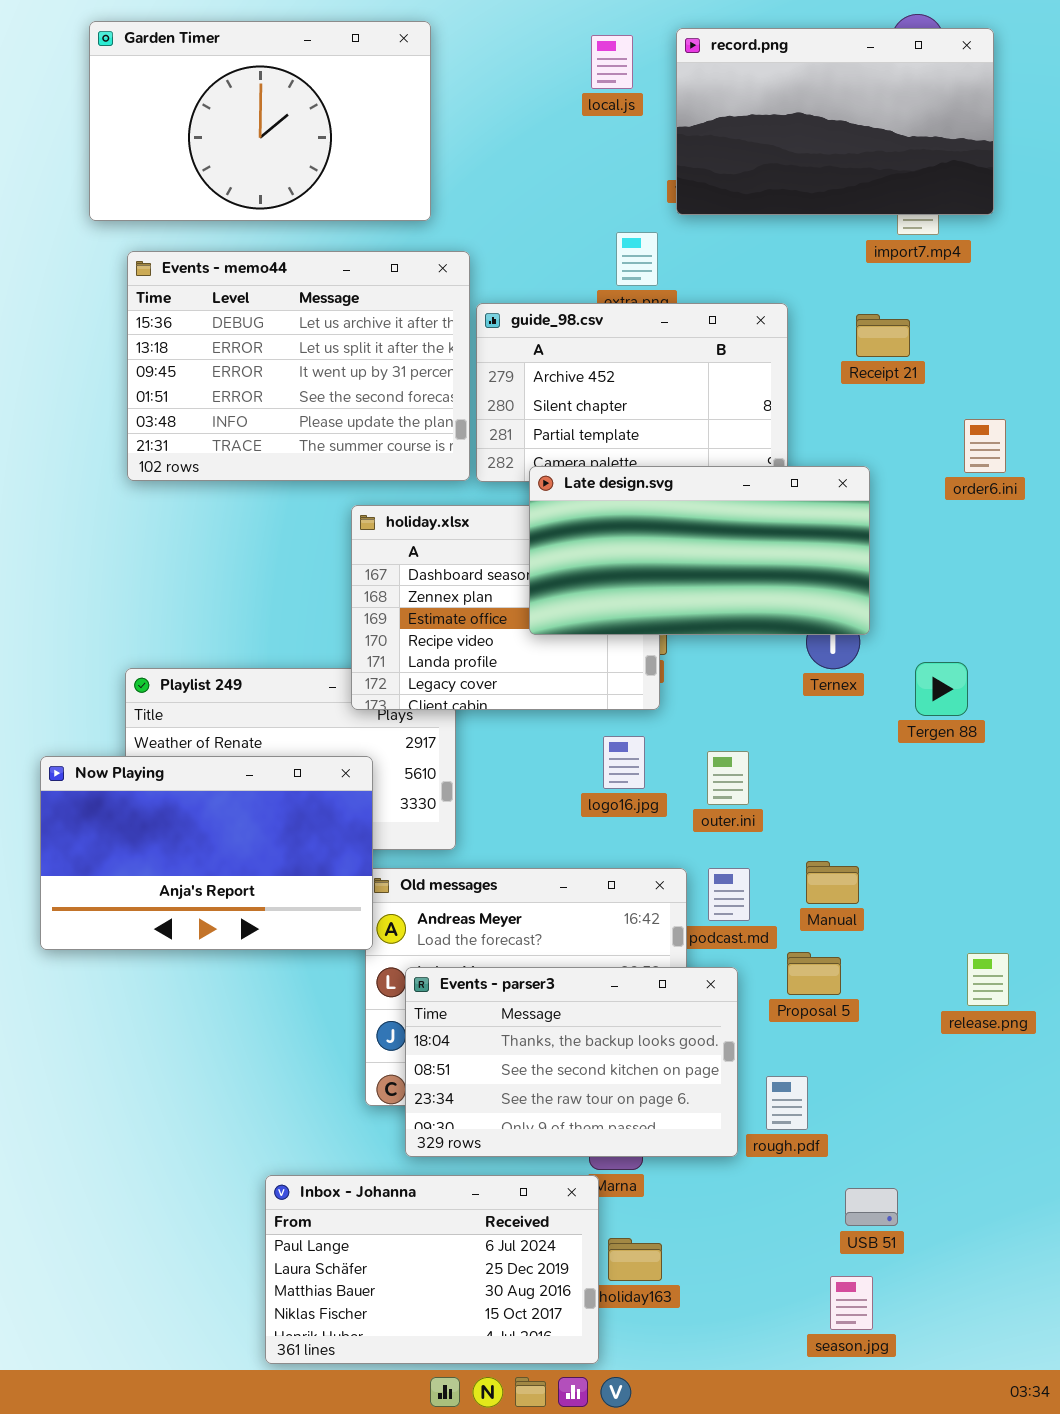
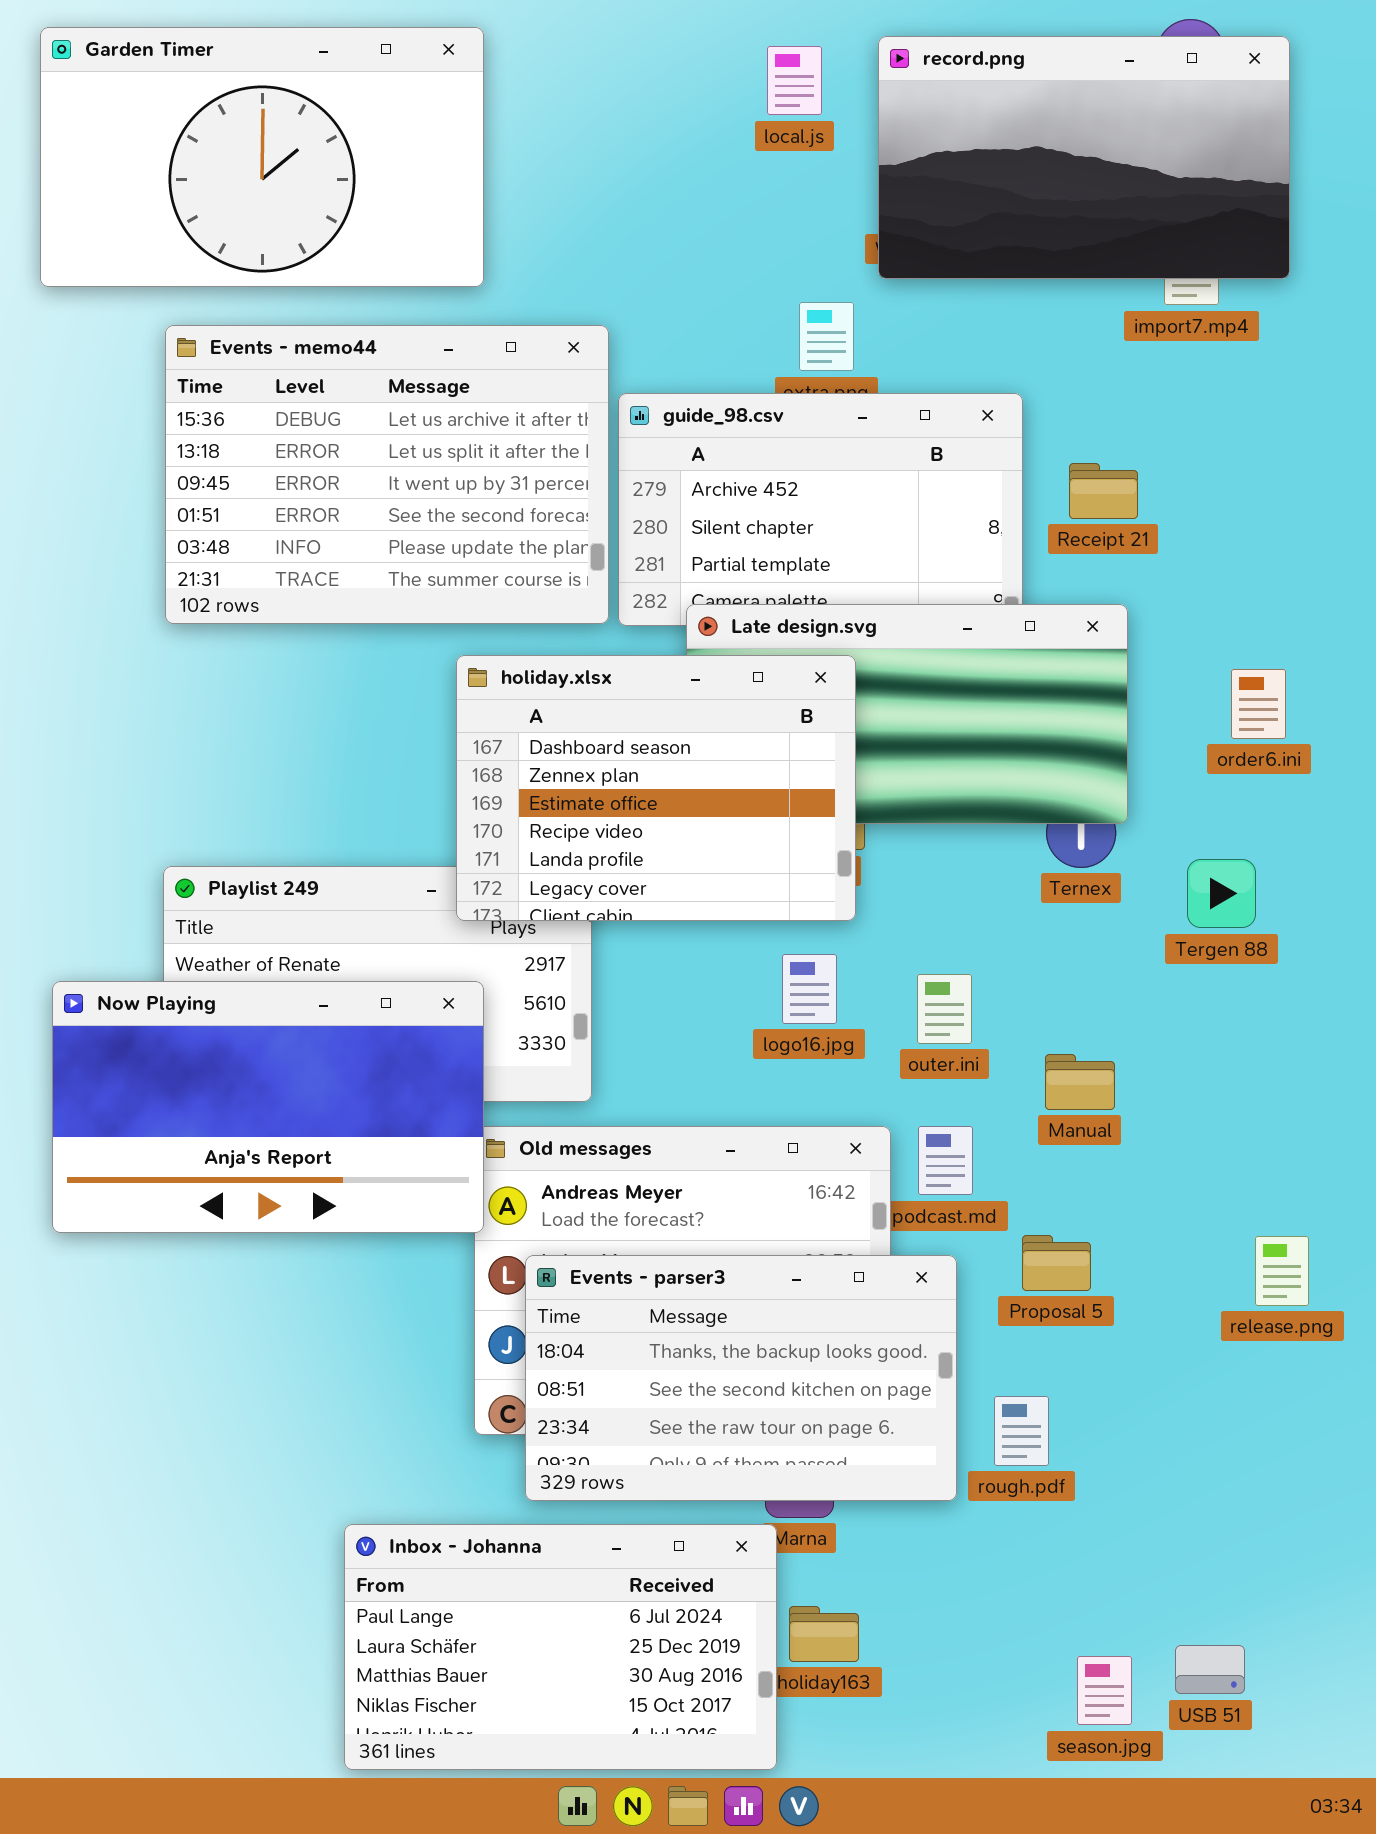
Garden Timer: [89,21,431,221] -> [40,27,484,287], moved
Receipt 21: [856,314,910,357] -> [1069,463,1138,519], moved
order6.ini: [964,419,1006,473] -> [1231,669,1286,739], moved
holiday.xlsx: [351,505,660,710] -> [456,655,856,921], raised
Manual: [806,861,859,904] -> [1045,1054,1115,1110], moved
USB 51: [845,1188,898,1226] -> [1175,1645,1245,1694], moved

